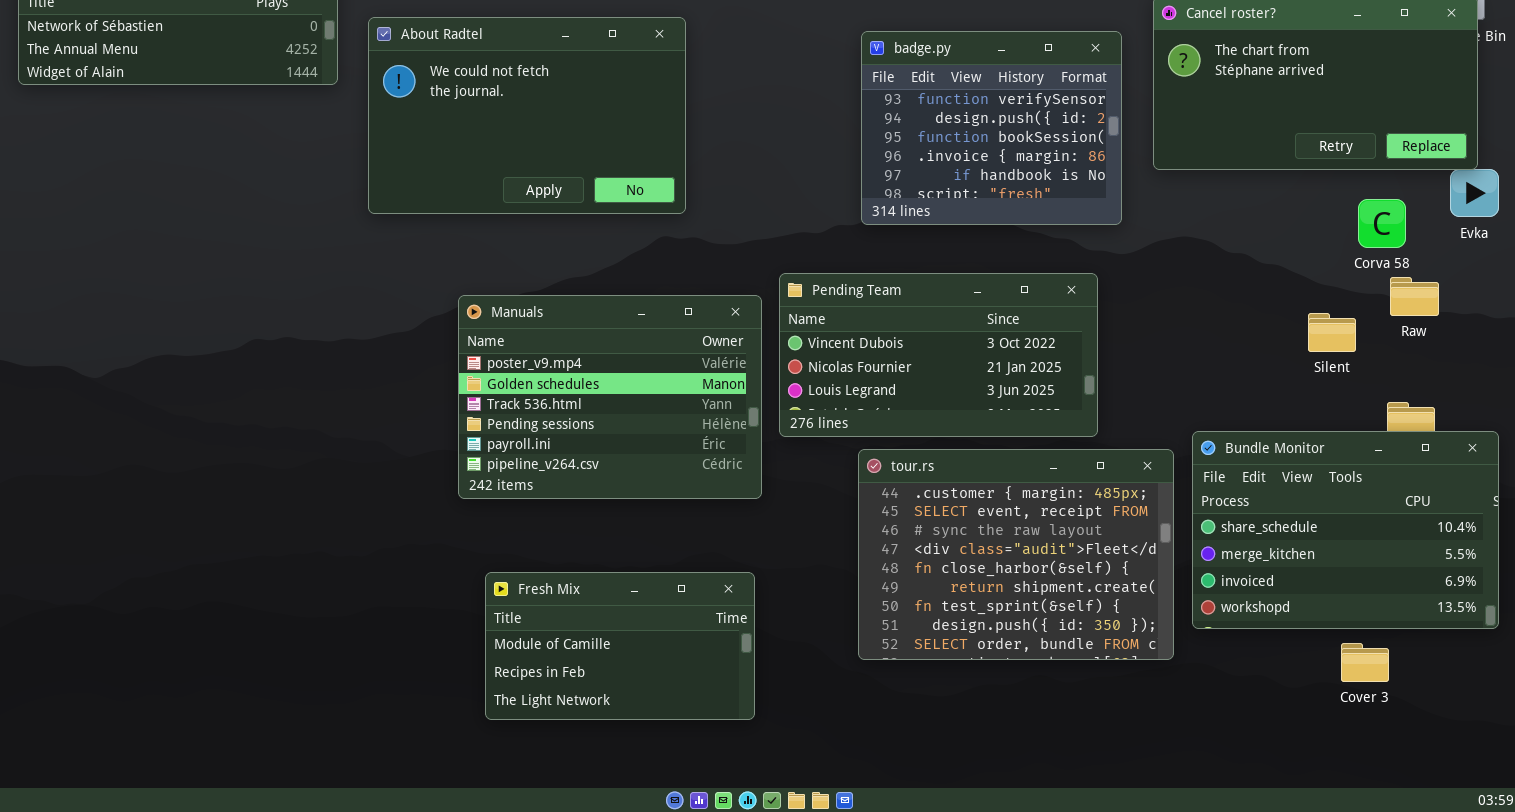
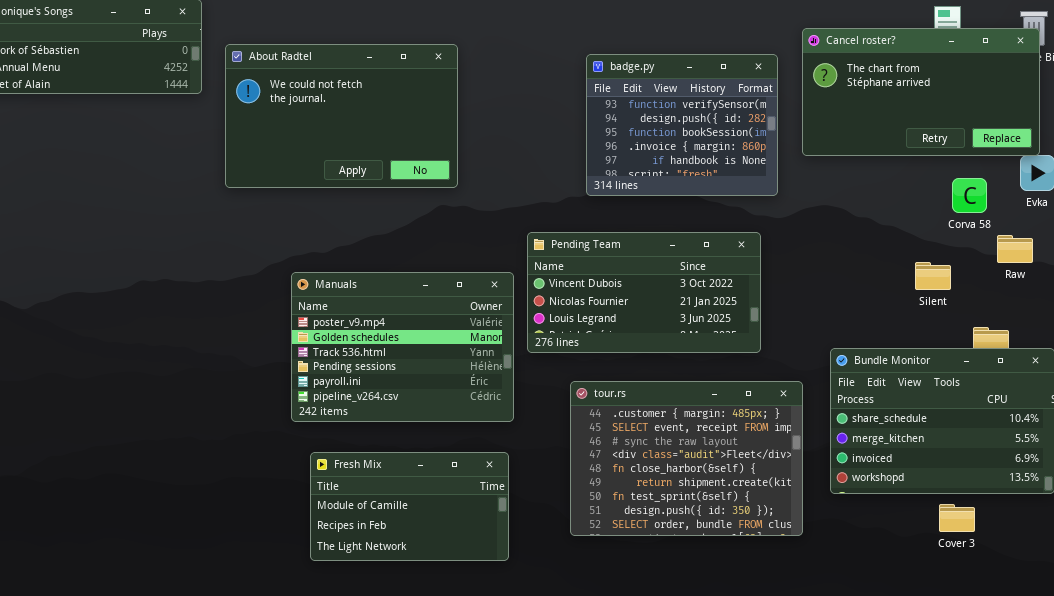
Raw: [1390,277,1439,316] -> [997,235,1033,263], moved
Manuals: [458,295,762,499] -> [291,272,514,422], moved
tour.rs: [858,449,1174,660] -> [570,381,803,536], moved

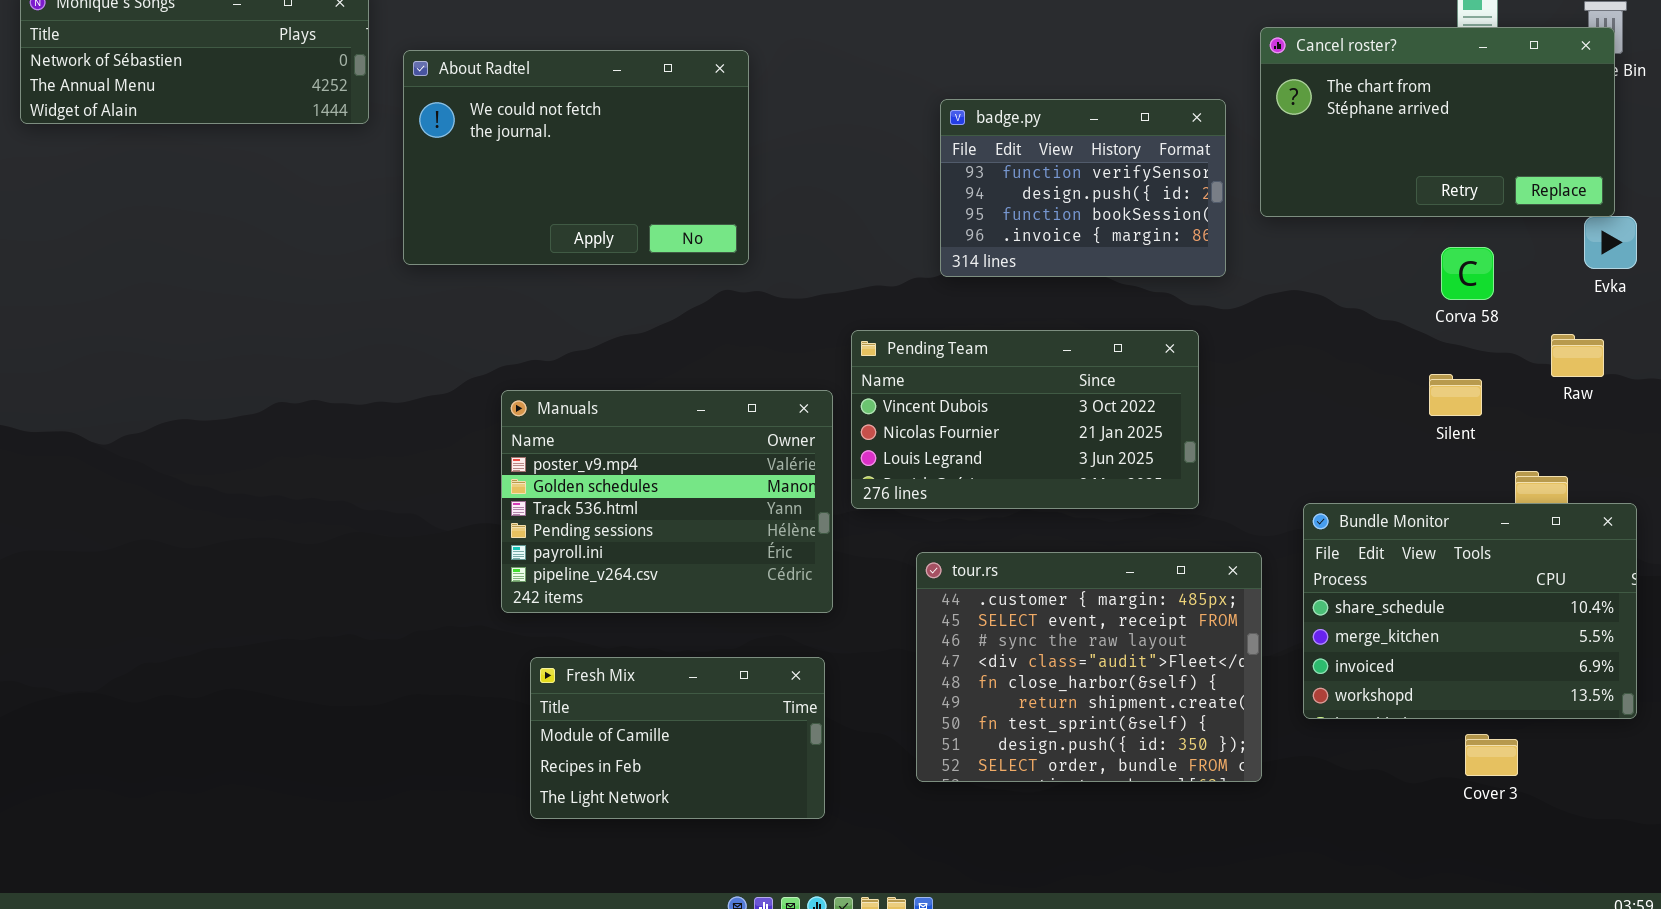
badge.py: [586,54,778,196] -> [940,99,1226,277], resized
Corva 58: [952,178,987,213] -> [1441,247,1494,300], moved

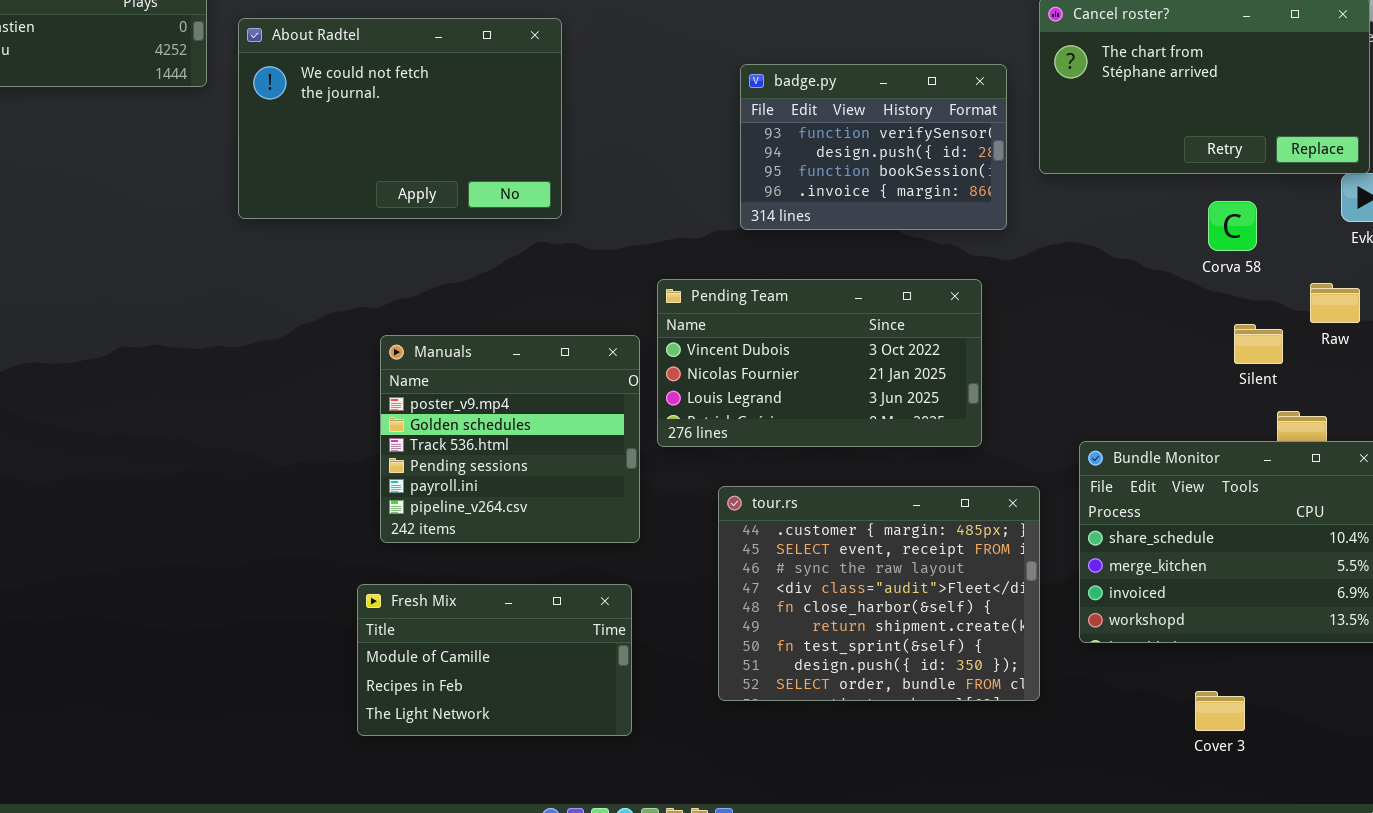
Silent: [1429,374,1482,416] -> [1234,324,1283,364], moved
Manuals: [501,390,833,613] -> [380,335,640,543], resized
Cover 3: [1465,734,1518,776] -> [1195,691,1245,731], moved

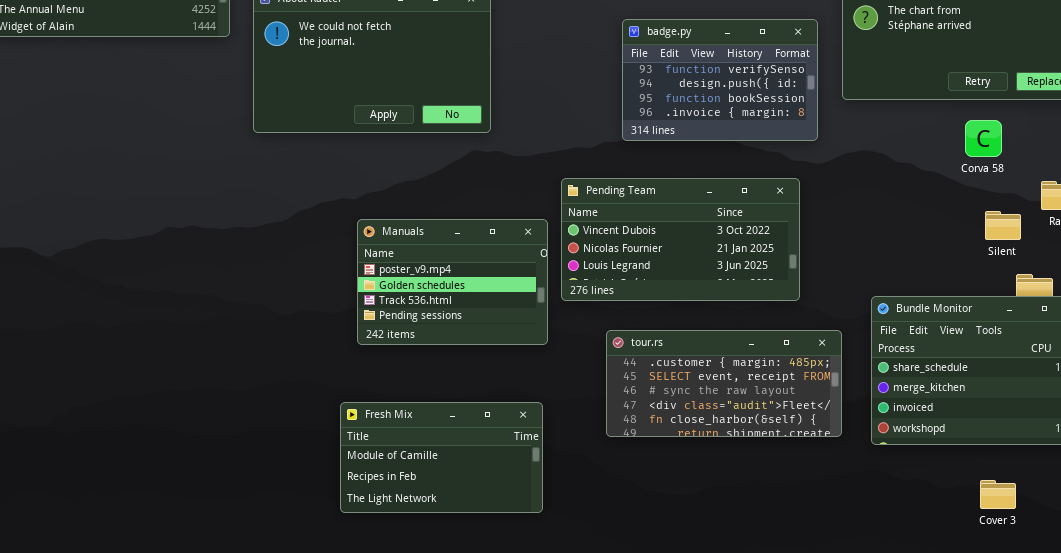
Manuals: [380,335,640,543] -> [357,219,548,345], resized
tour.rs: [718,486,1040,701] -> [606,330,842,437], resized
Cover 3: [1195,691,1245,731] -> [980,480,1016,509], moved

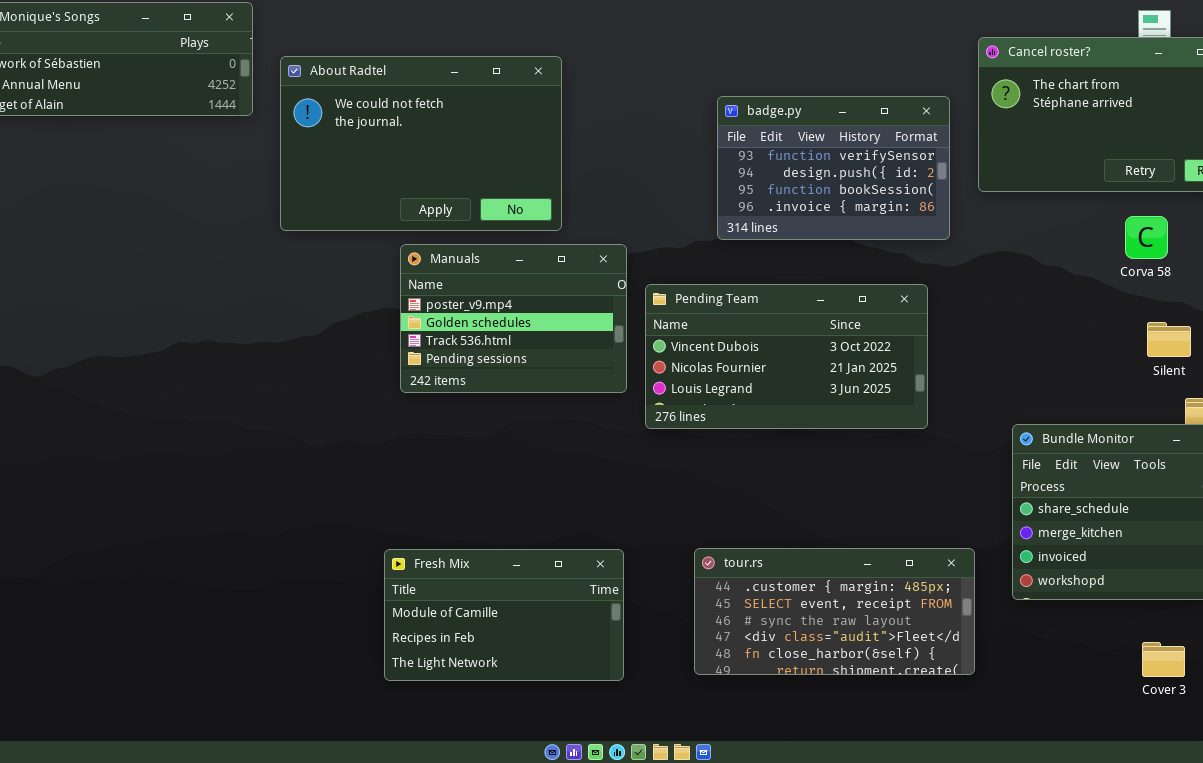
Manuals: [357,219,548,345] -> [400,244,627,393], moved
tour.rs: [606,330,842,437] -> [694,548,975,675], moved

